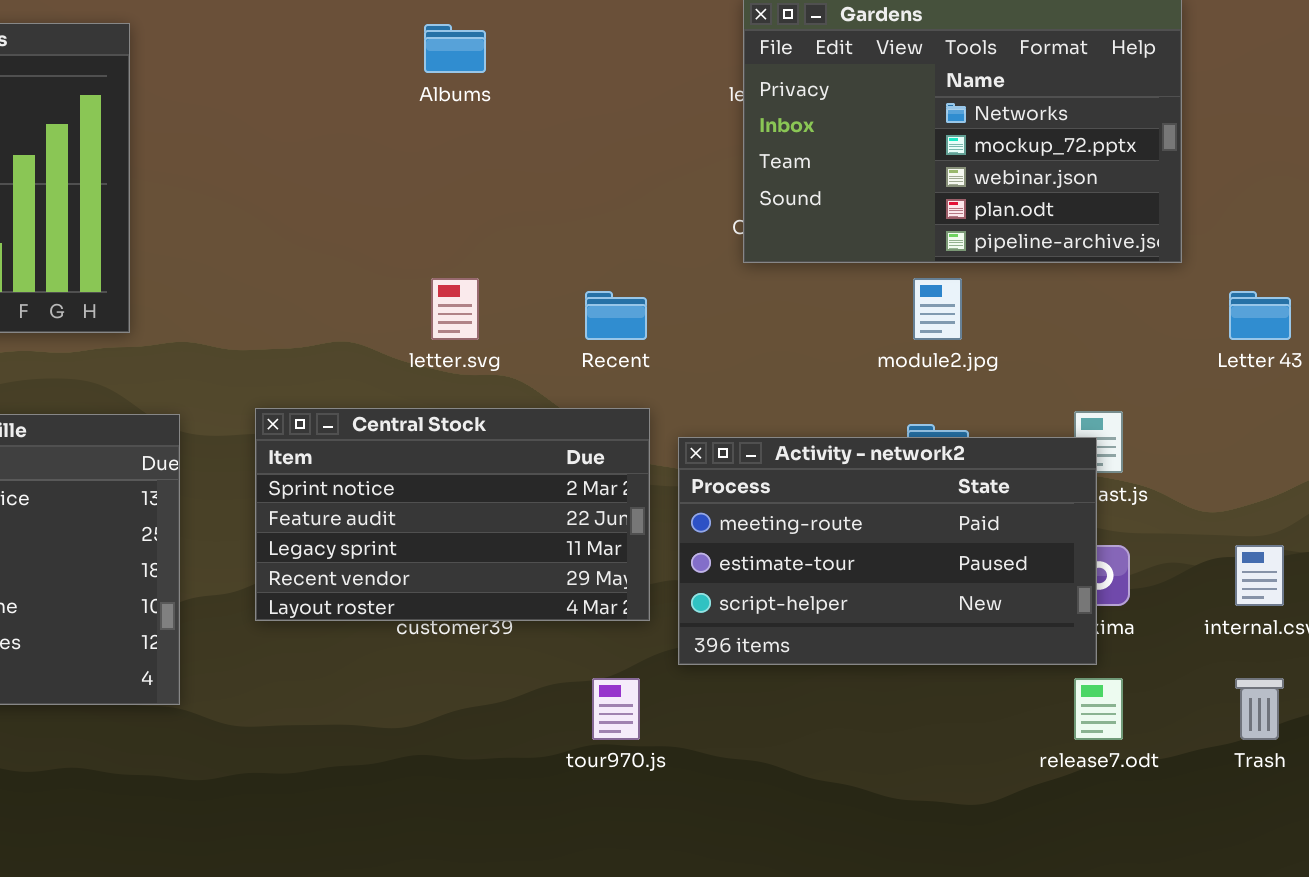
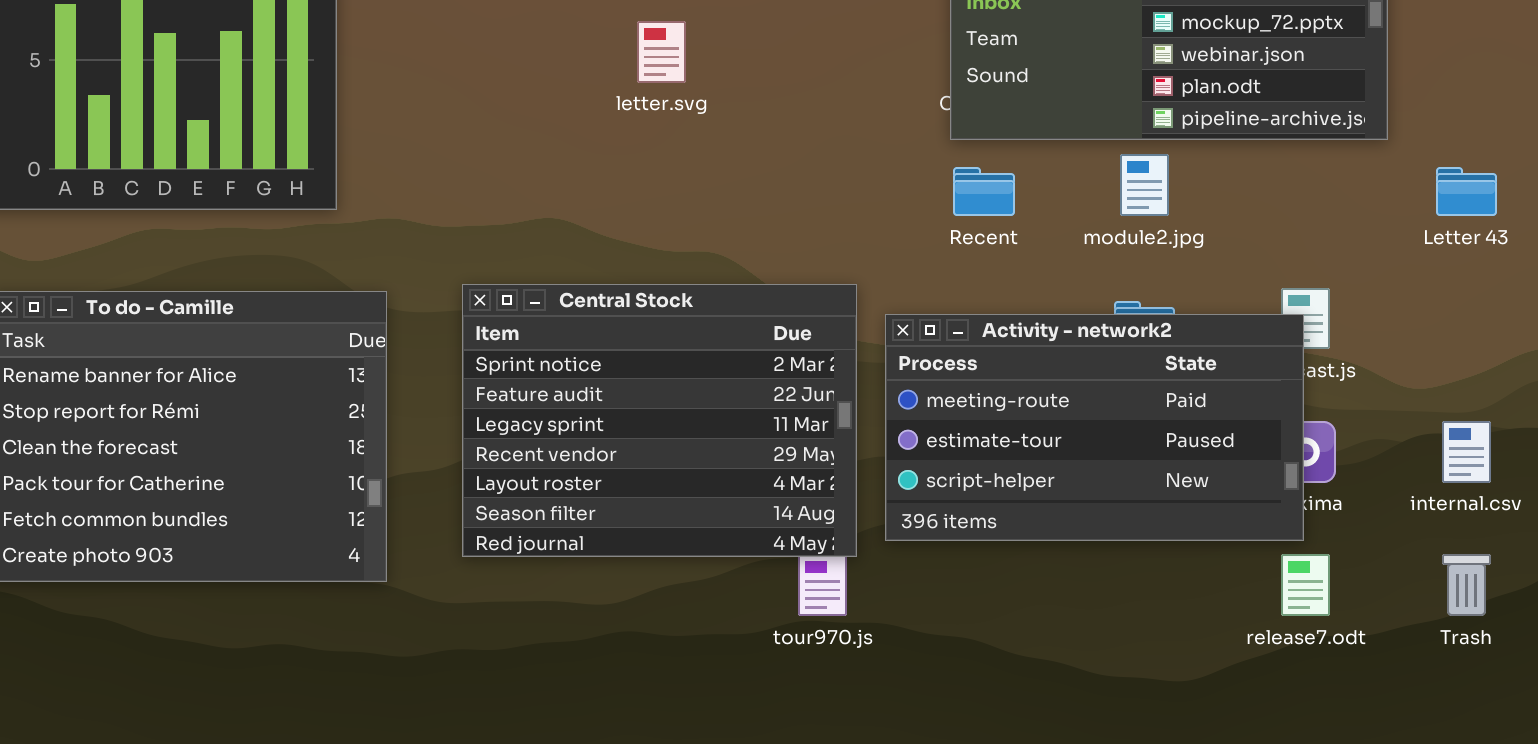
letter.svg: [431,278,479,340] -> [637,21,686,83], moved
Recent: [585,291,647,340] -> [953,167,1015,216], moved
Central Stock: [255,408,650,621] -> [462,284,857,557], resized

